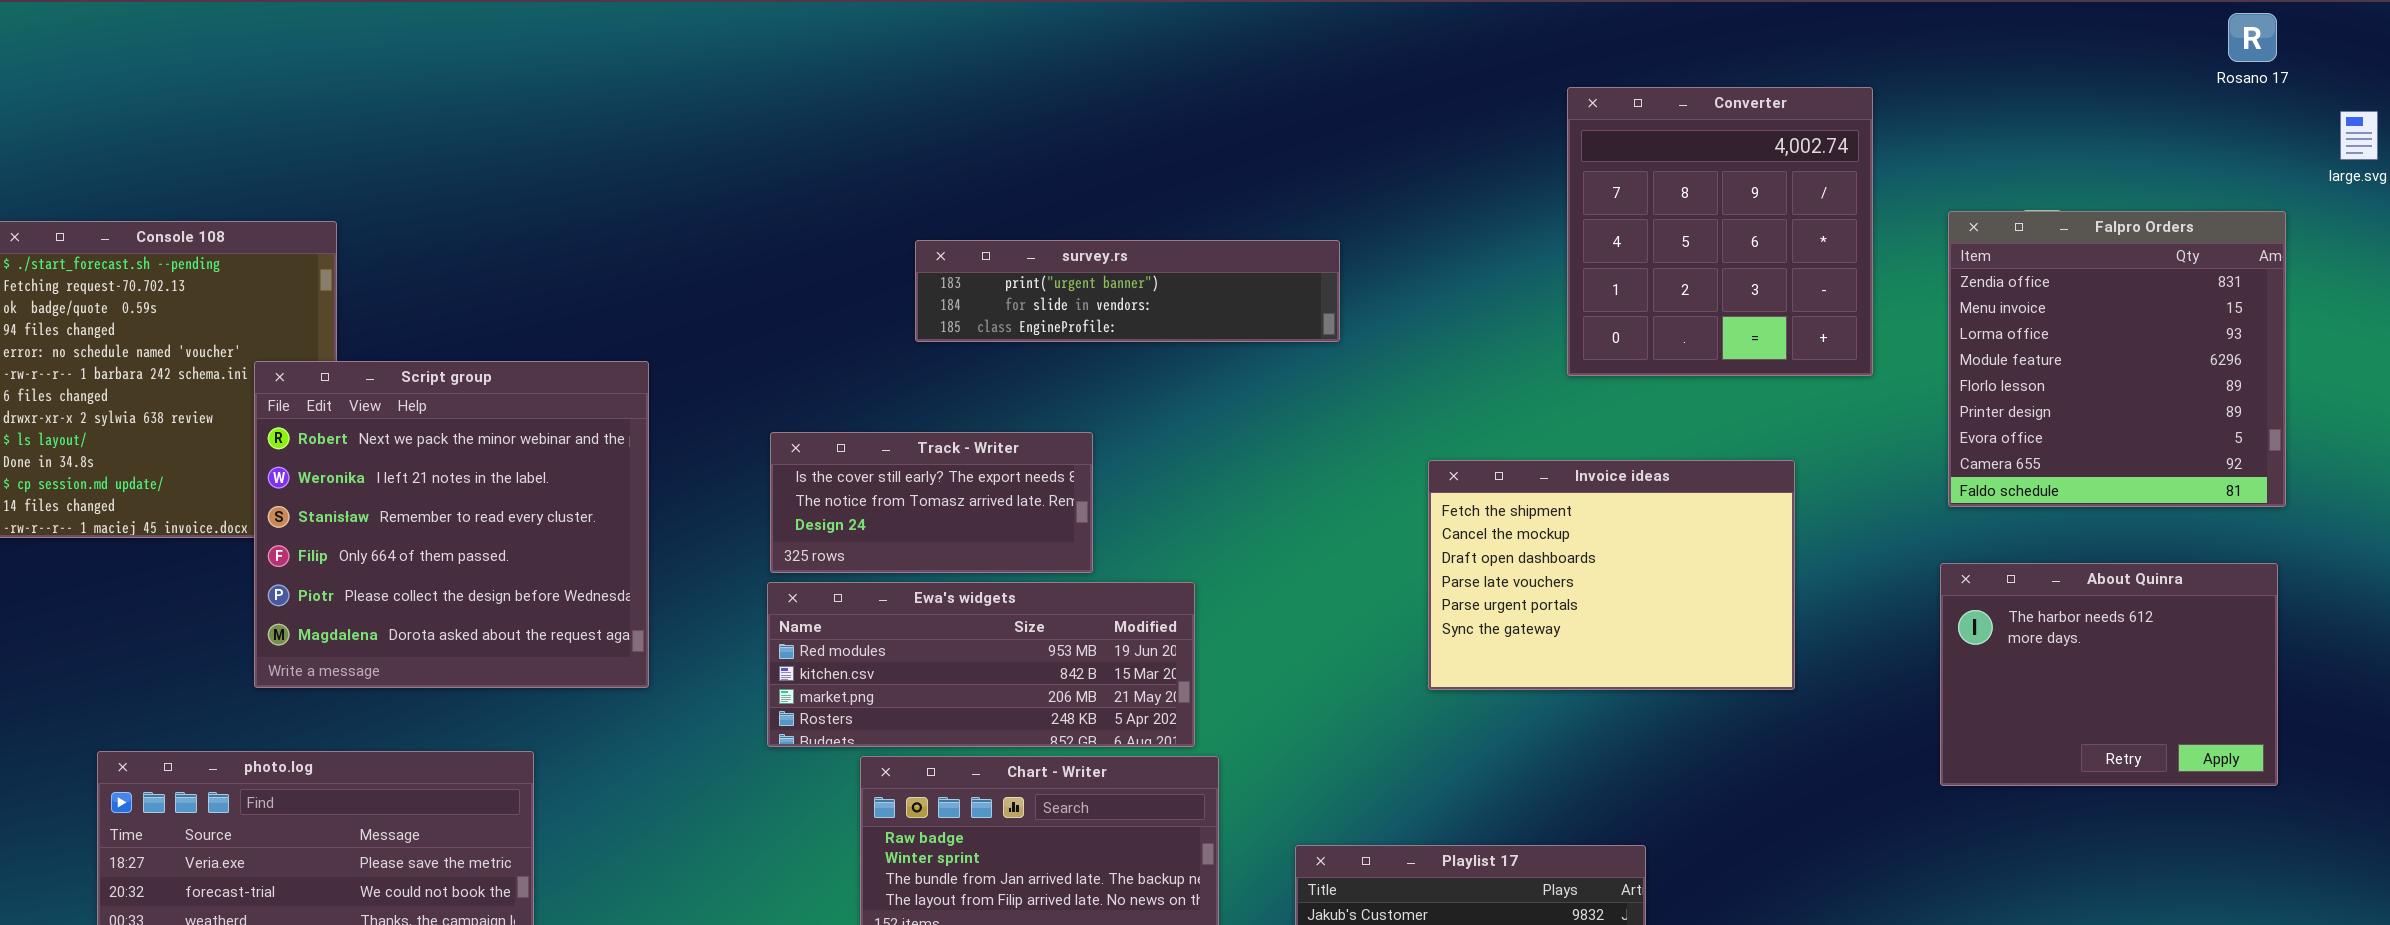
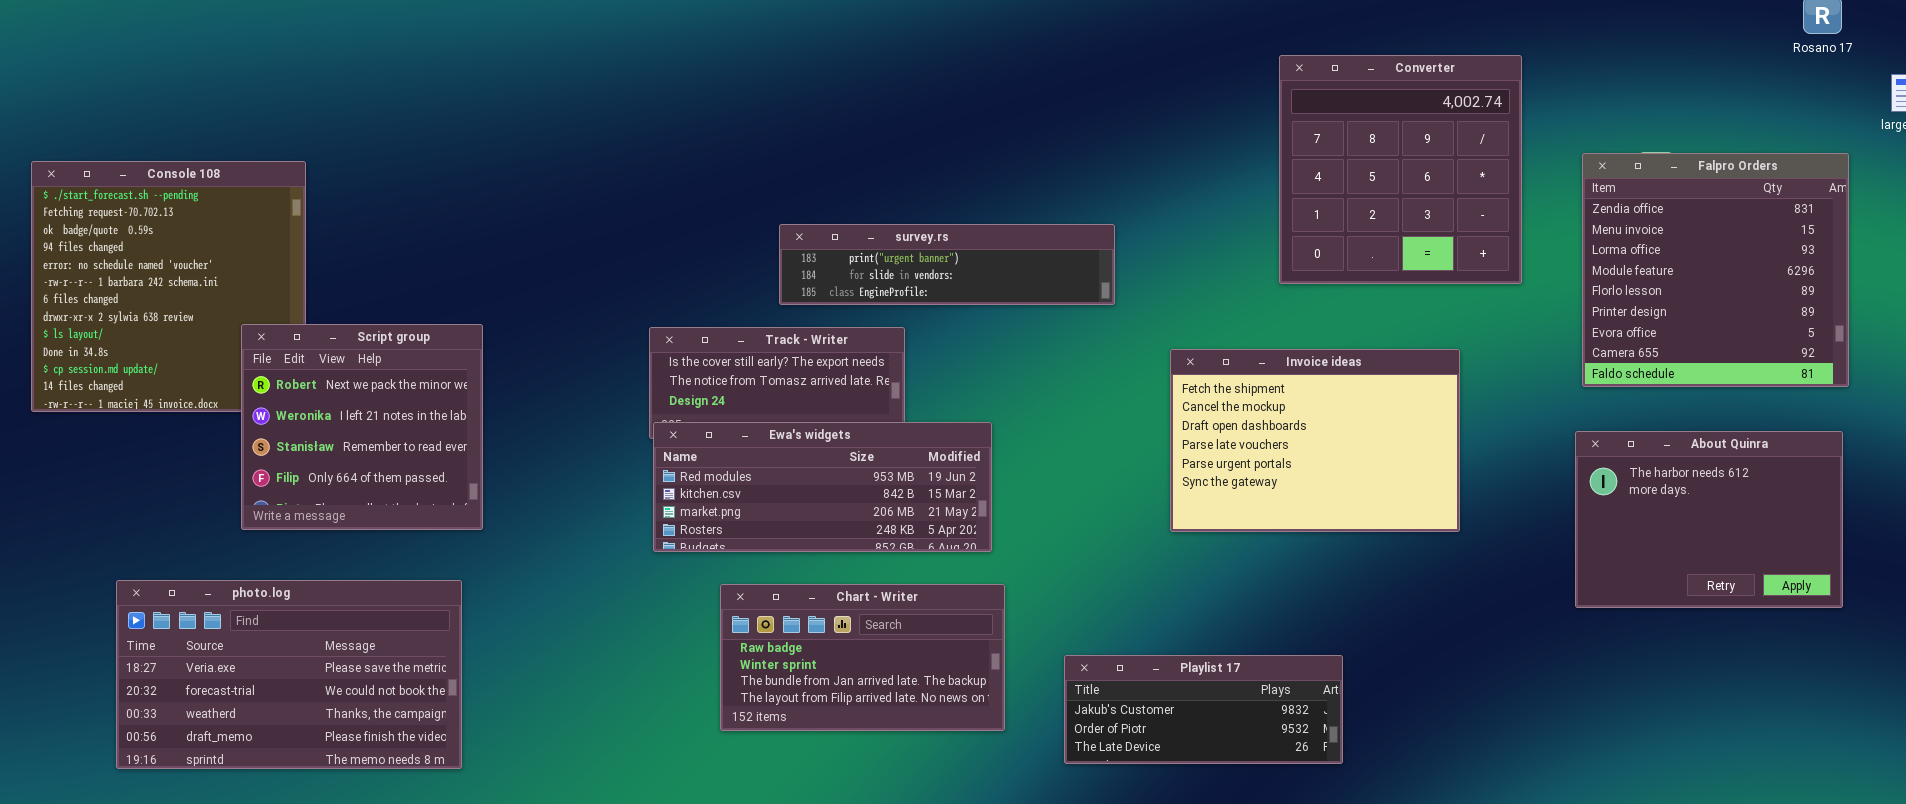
survey.rs: [915,240,1340,342] -> [779,224,1115,305], moved
Script group: [254,361,649,688] -> [241,324,483,530], resized
Ewa's widgets: [767,582,1195,747] -> [653,422,992,552], moved

